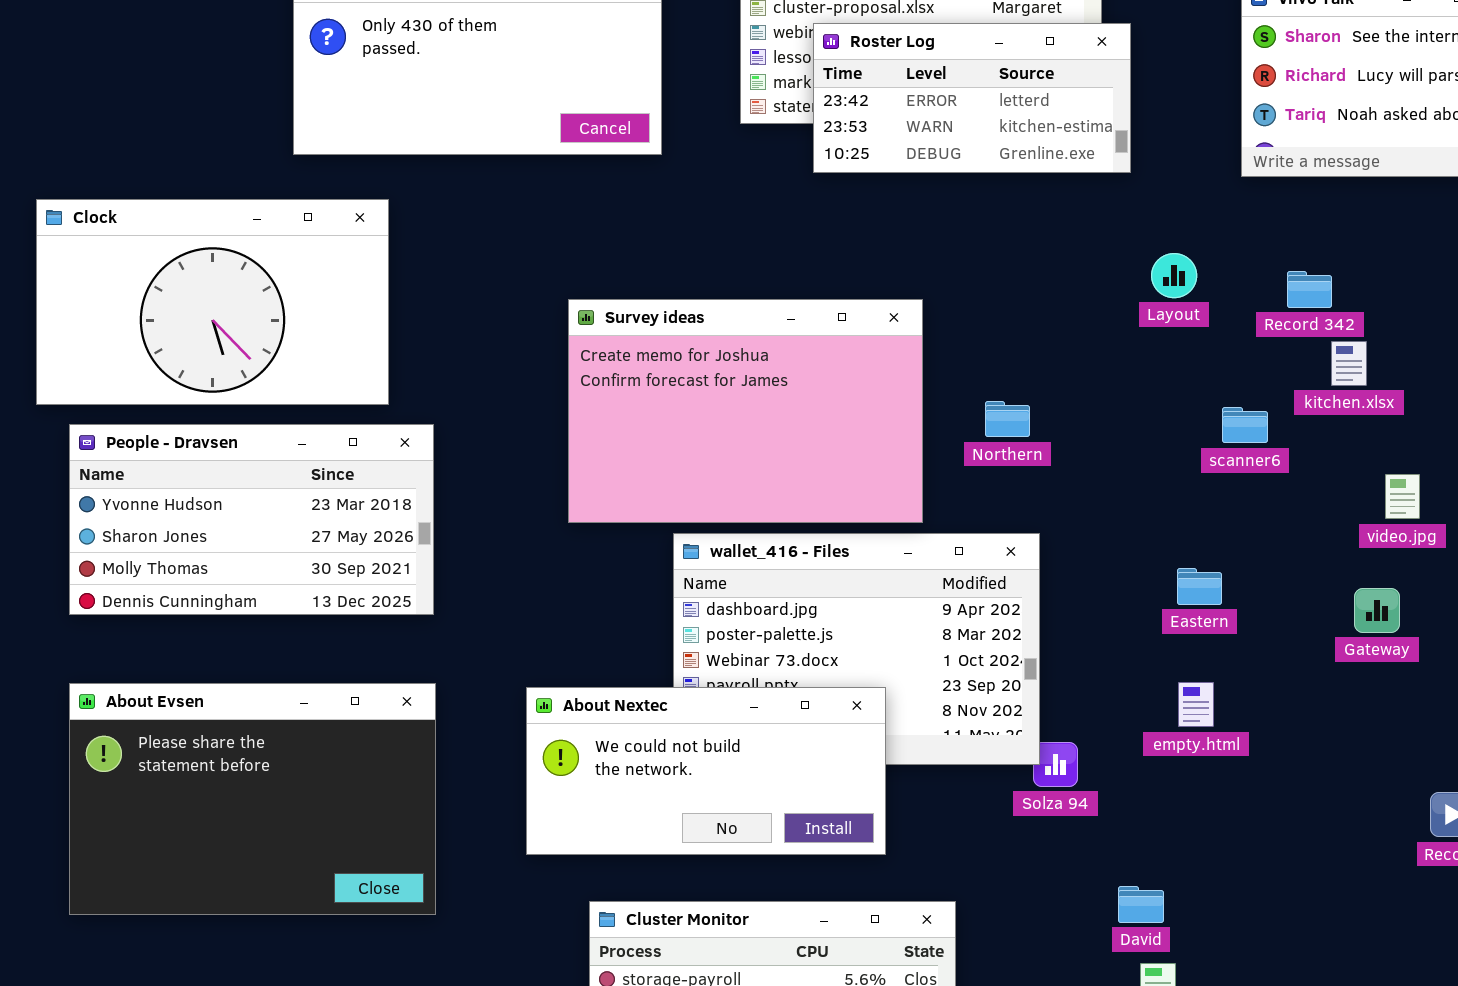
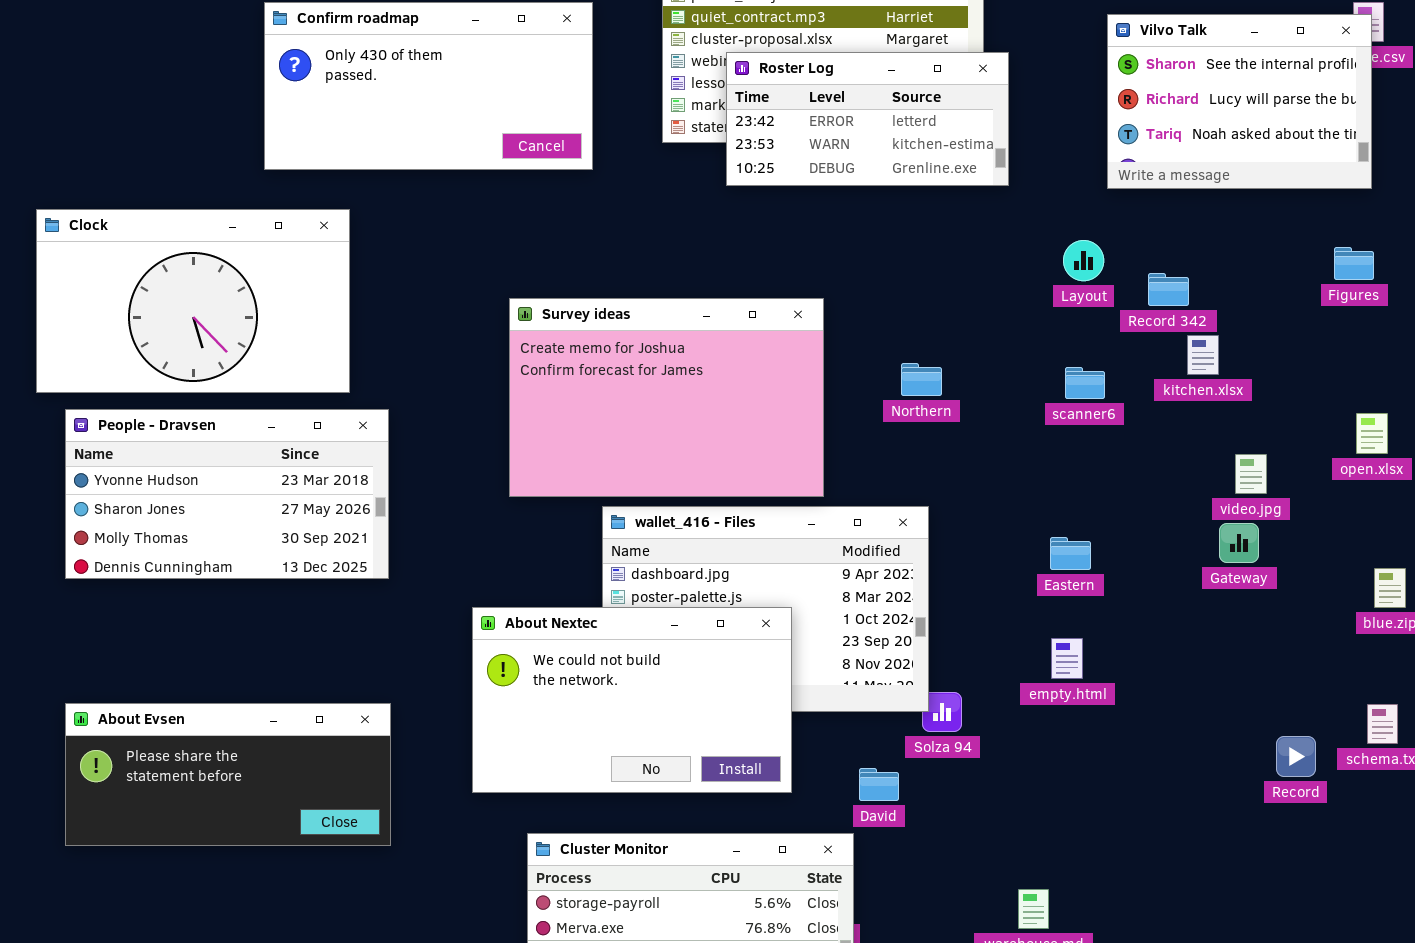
Layout: [1151,253,1197,298] -> [1063,240,1104,281], moved
Northern: [985,401,1030,437] -> [901,363,942,396], moved
scanner6: [1222,407,1268,443] -> [1065,367,1105,399], moved
Gateway: [1354,588,1400,633] -> [1219,523,1259,563], moved
About Evsen: [69,683,436,915] -> [65,703,391,846], resized
About Nextec: [526,687,886,855] -> [472,607,792,793], resized
David: [1118,886,1164,923] -> [859,768,899,801], moved

